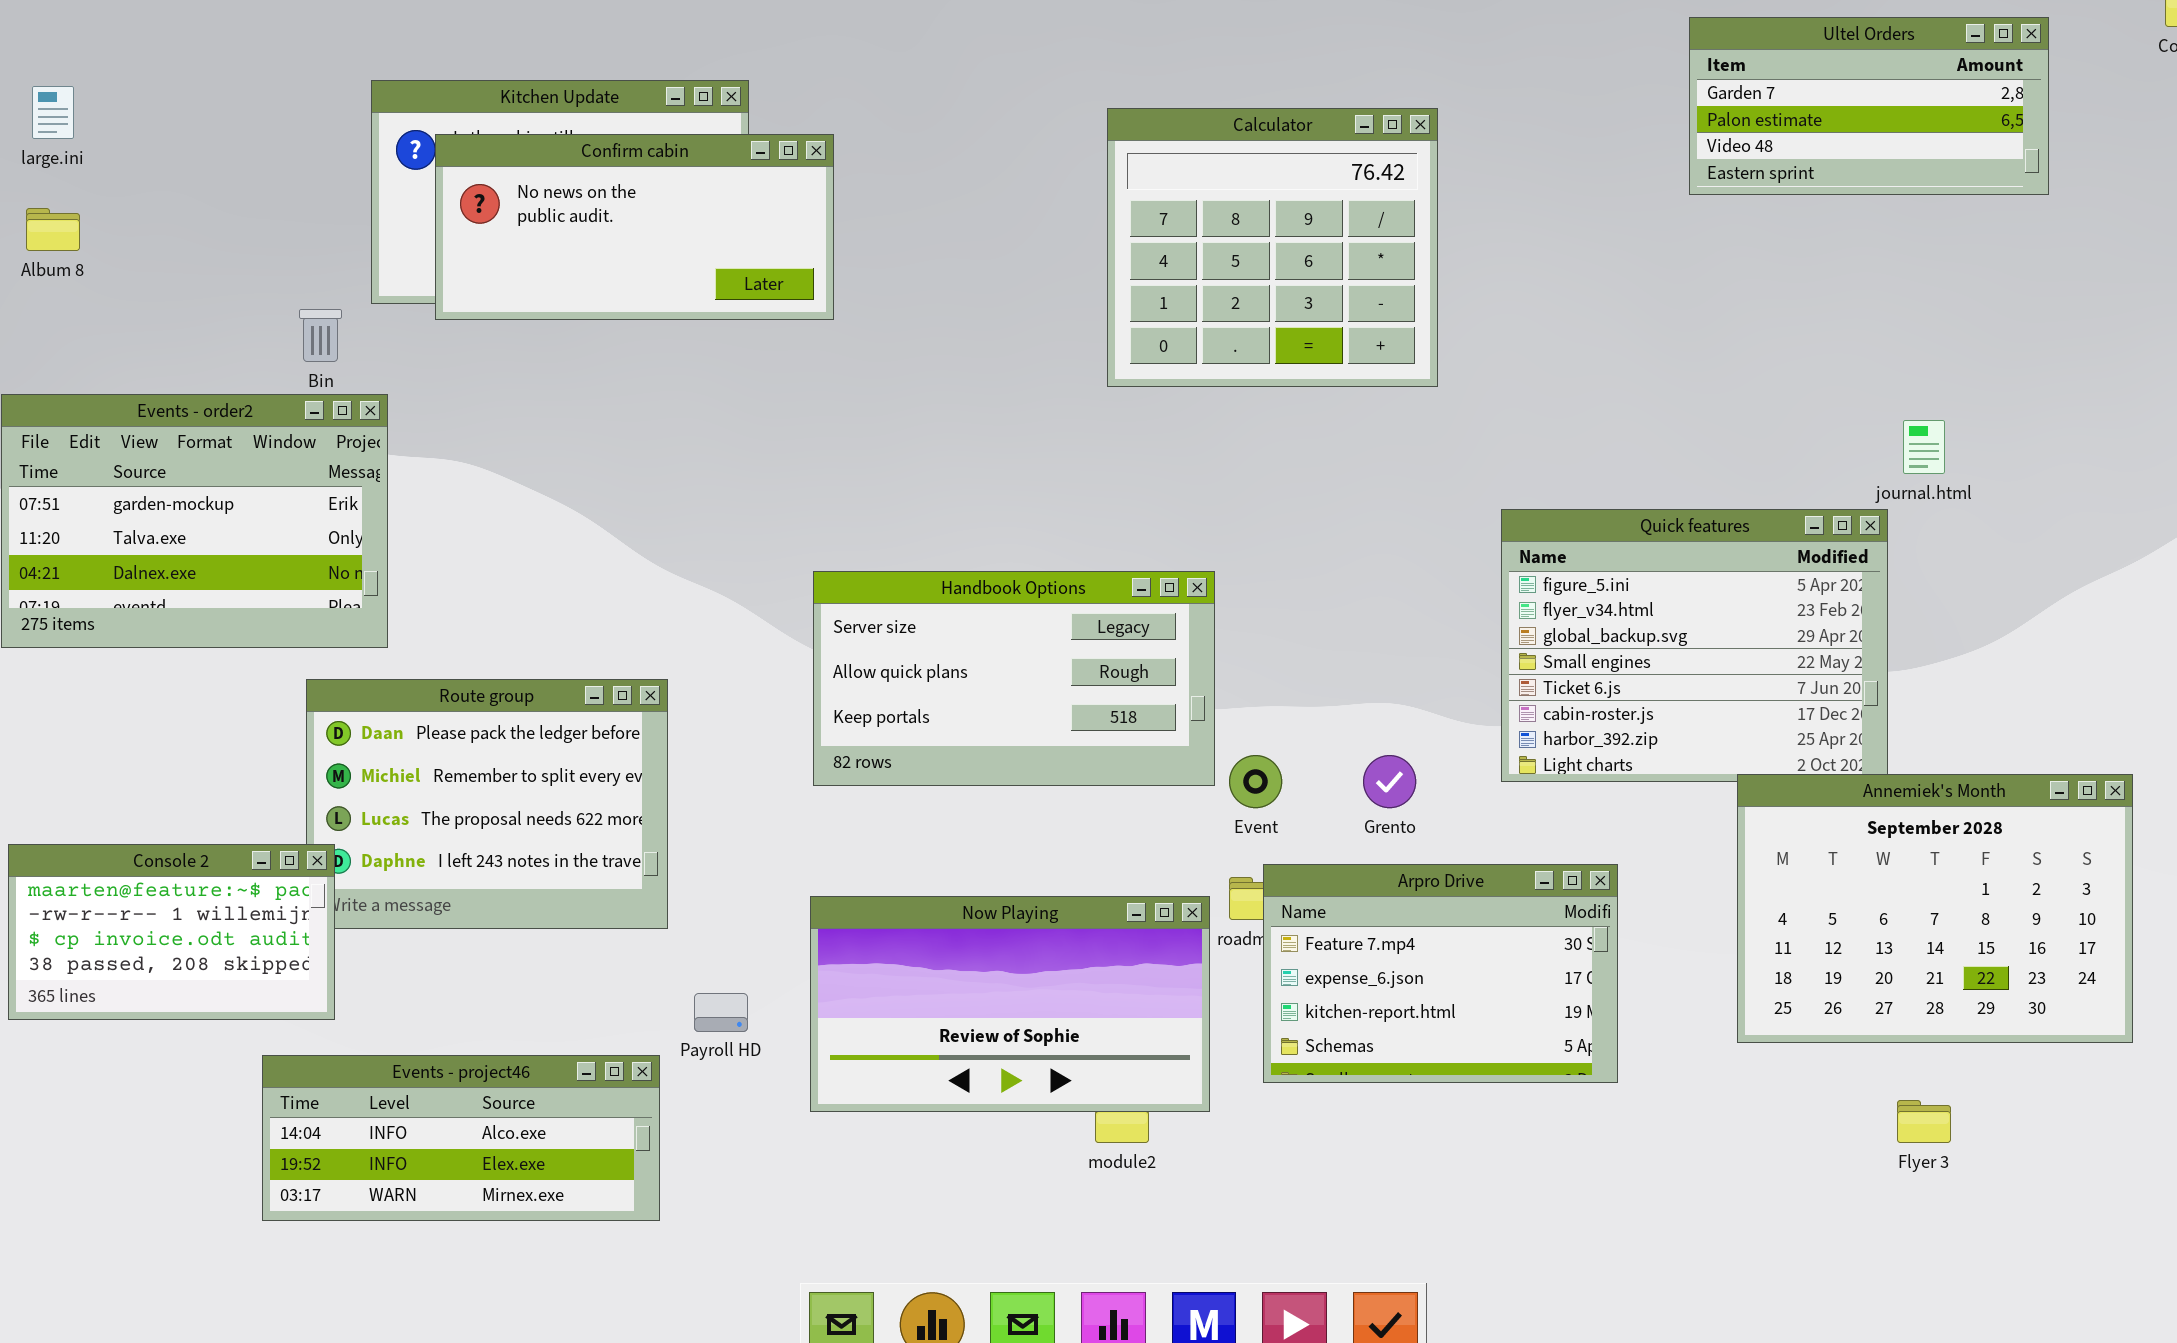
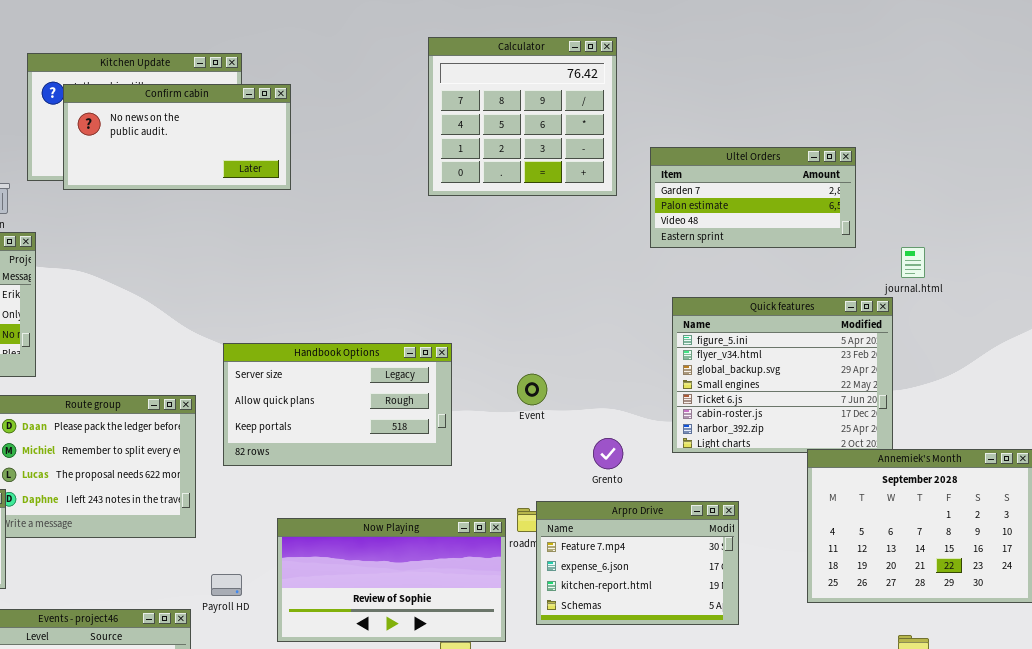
Ultel Orders: [1689,17,2049,195] -> [650,147,856,248], moved
Calculator: [1107,108,1438,387] -> [428,37,617,196], moved
Handbook Options: [813,571,1215,786] -> [223,343,452,466], moved
Event: [1229,755,1282,808] -> [517,374,547,405], moved

